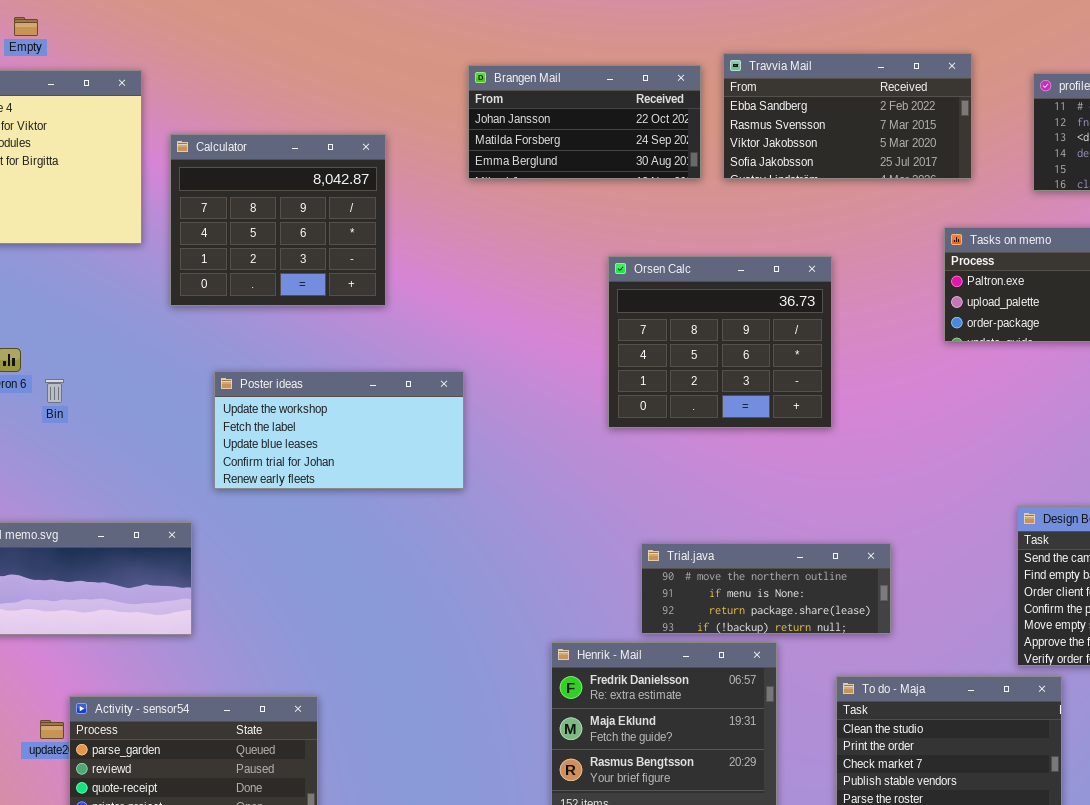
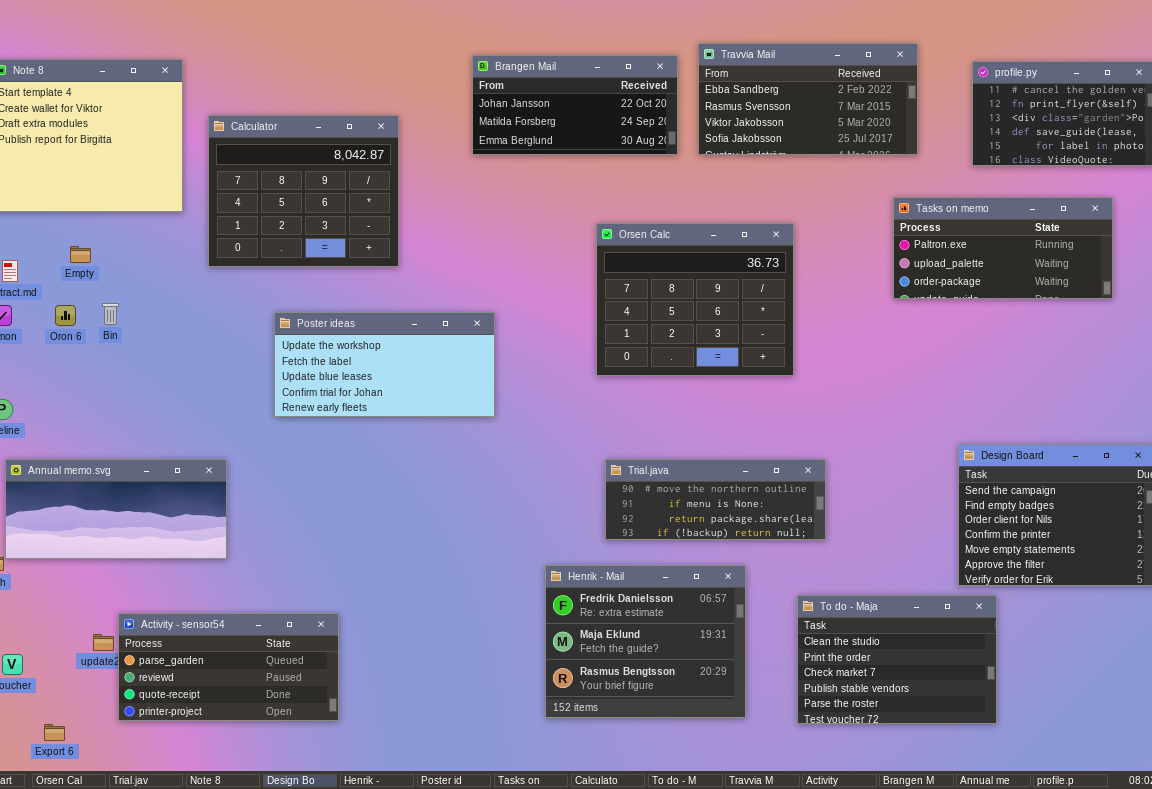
Empty: [14,17,38,36] -> [70,246,91,263], moved
Poster ideas: [214,371,464,489] -> [274,312,495,417], moved
Bin: [45,379,64,403] -> [102,303,119,325], moved
Trial.java: [641,543,891,634] -> [605,459,826,540], moved

